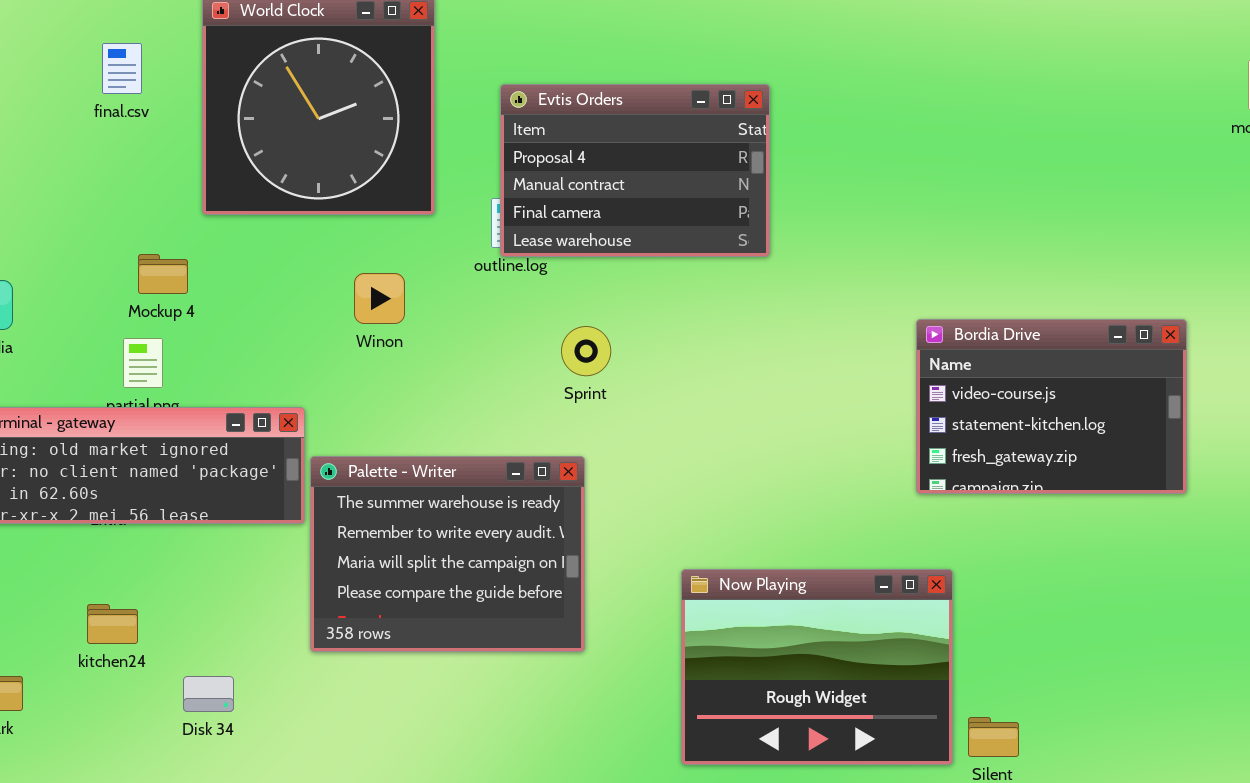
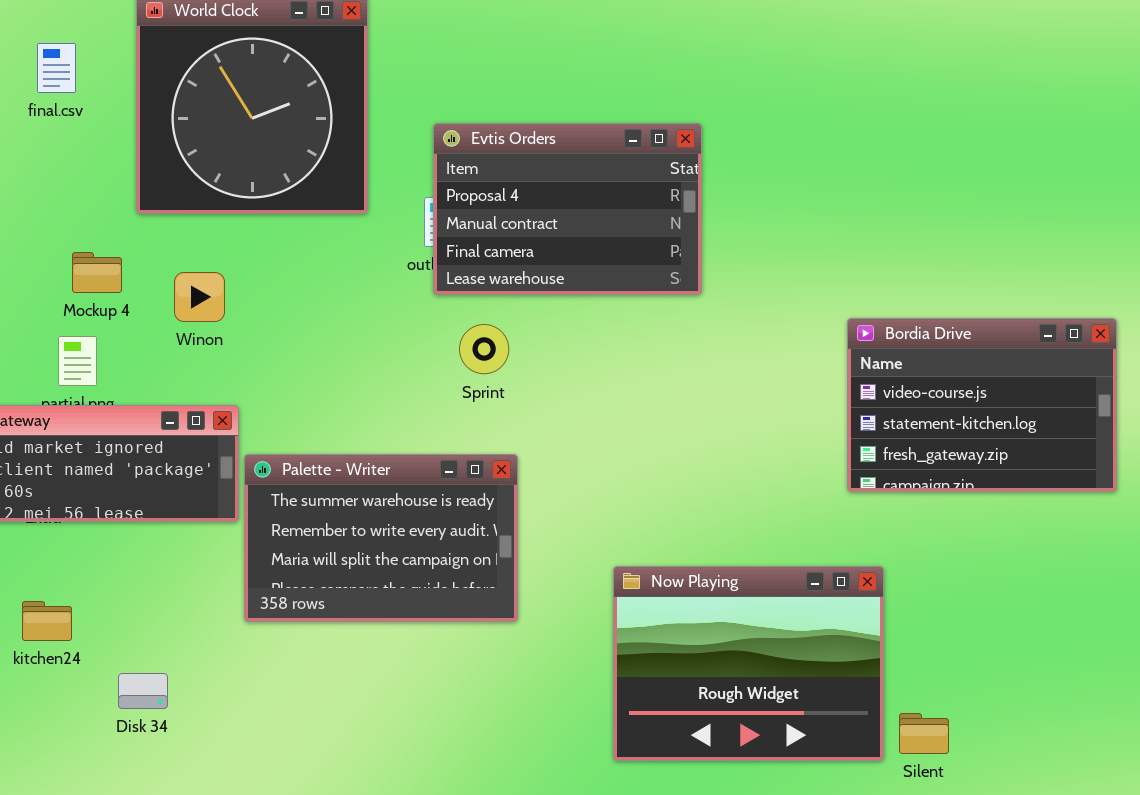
Evtis Orders: [500,84,770,257] -> [433,123,702,295], moved
Winon: [354,273,405,324] -> [174,272,225,322], moved
Sprint: [561,326,611,376] -> [459,324,509,374], moved
Palette - Writer: [310,456,585,652] -> [244,454,518,622], resized

